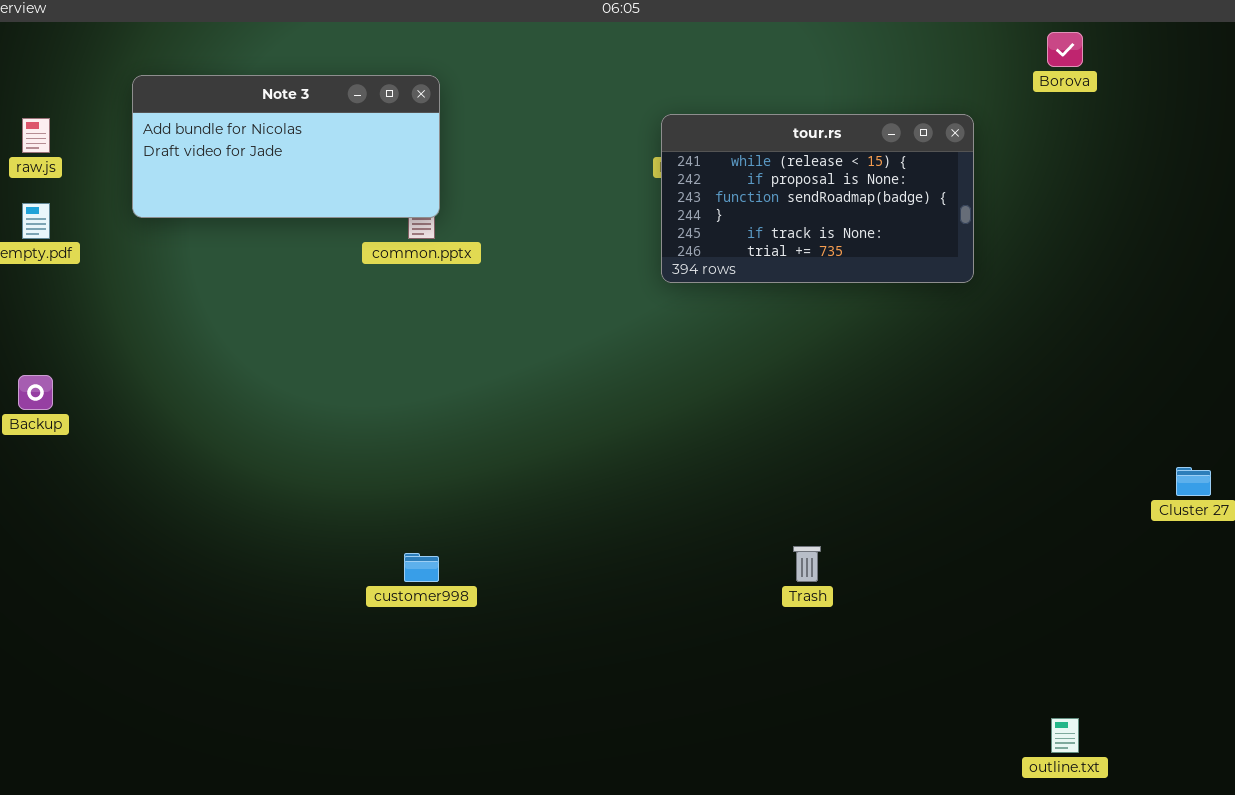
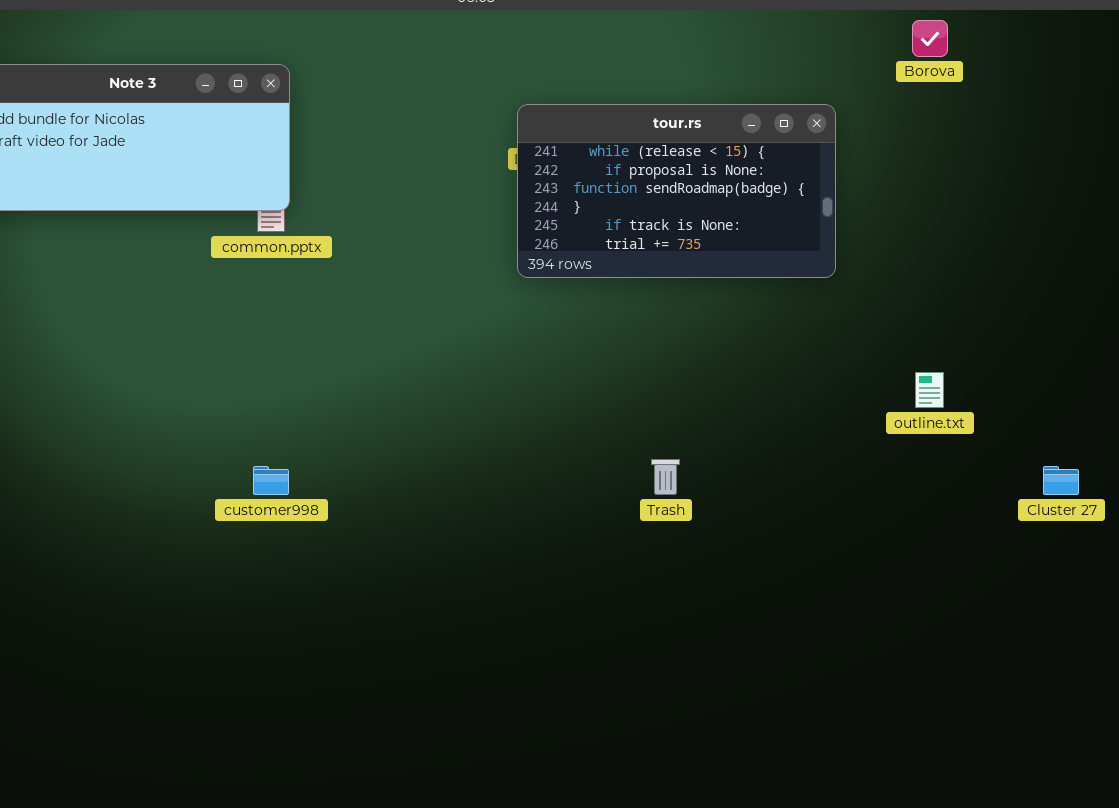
Trash: [793,546,821,582] -> [651,459,680,495], moved
customer998: [404,553,439,582] -> [253,466,289,495], moved
outline.txt: [1051,718,1079,753] -> [915,372,944,408], moved

